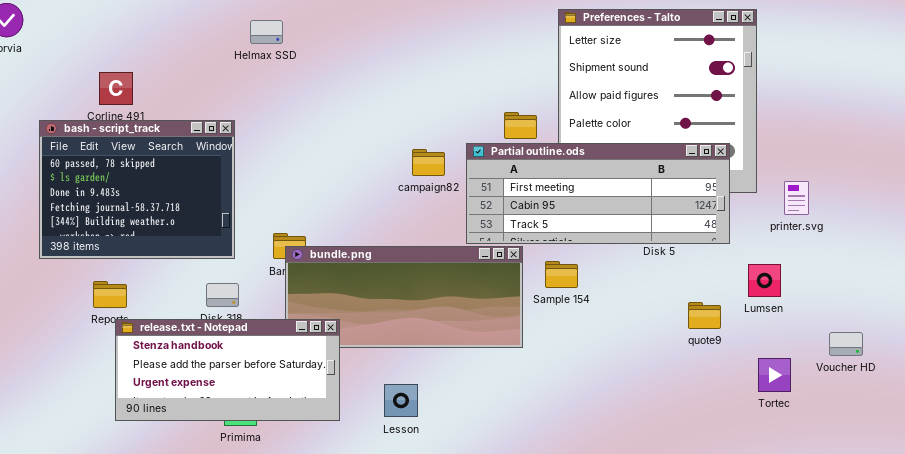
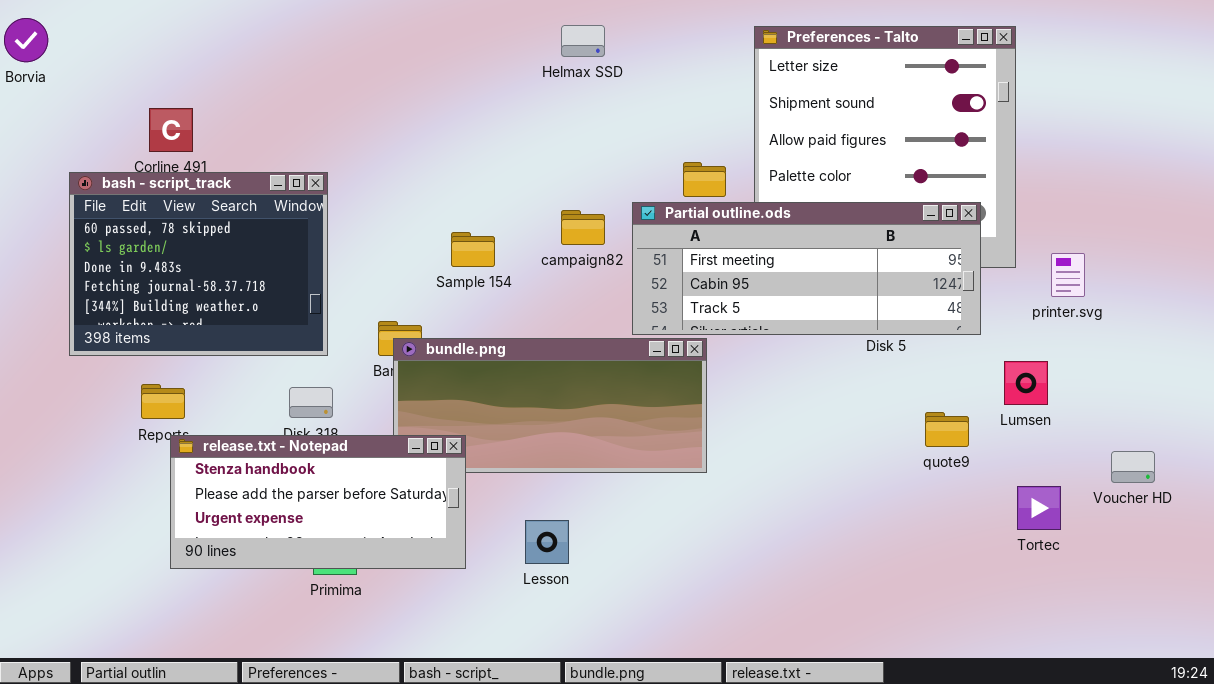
Helmax SSD: [250,20,283,44] -> [561,25,605,57], moved
Sample 154: [545,261,578,288] -> [451,232,495,267], moved

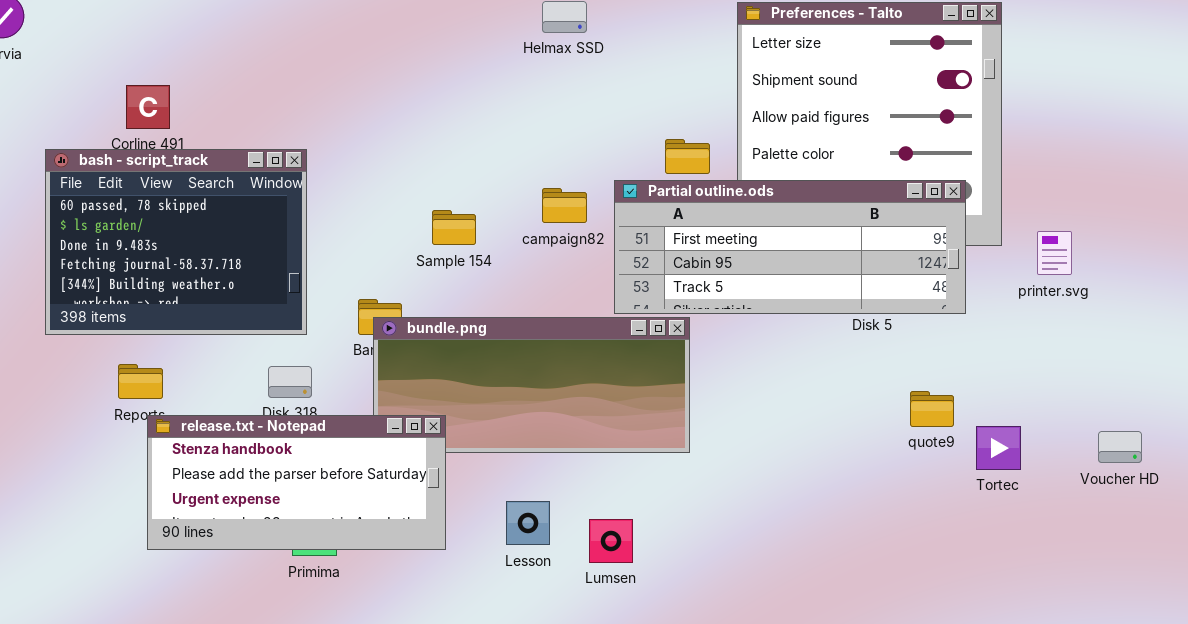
Lumsen: [1004,361,1048,405] -> [589,519,633,563], moved
Tortec: [1017,486,1061,530] -> [976,426,1021,470], moved

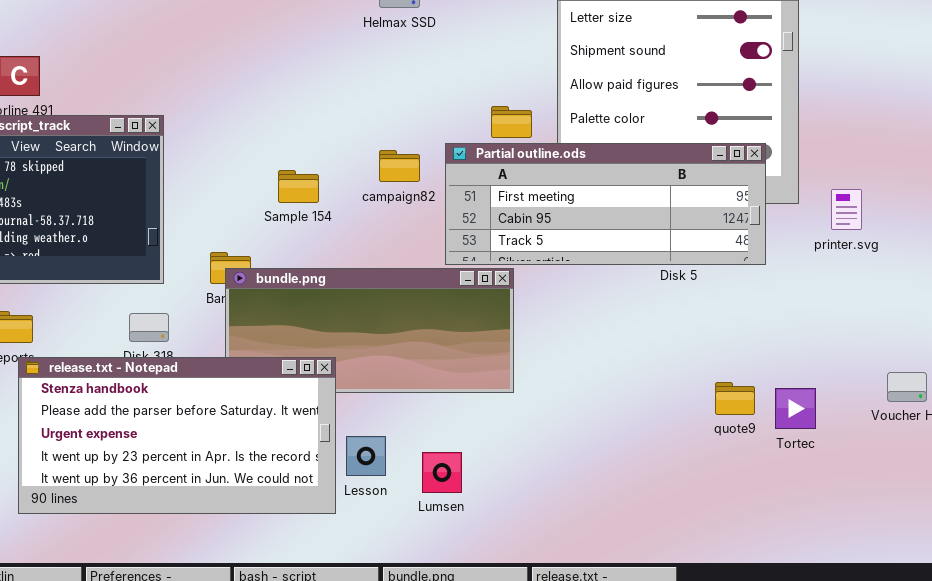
quote9: [910,391,954,427] -> [715,382,755,415], moved
release.txt - Notepad: [147,415,446,550] -> [18,357,336,514], resized
Tortec: [976,426,1021,470] -> [775,388,816,429], moved

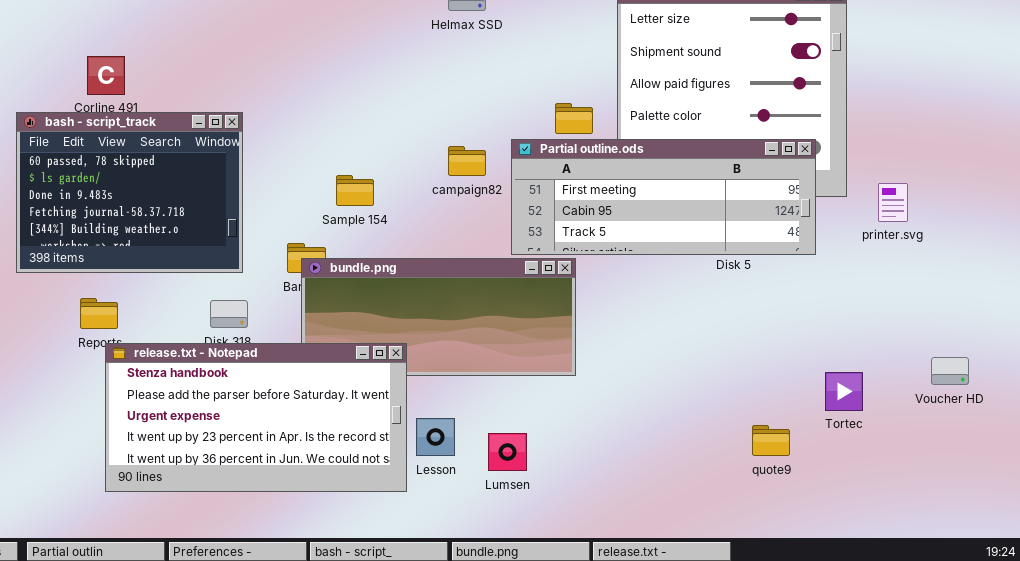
Sample 154: [278,170,319,203] -> [336,175,374,206], moved
quote9: [715,382,755,415] -> [752,425,790,456], moved

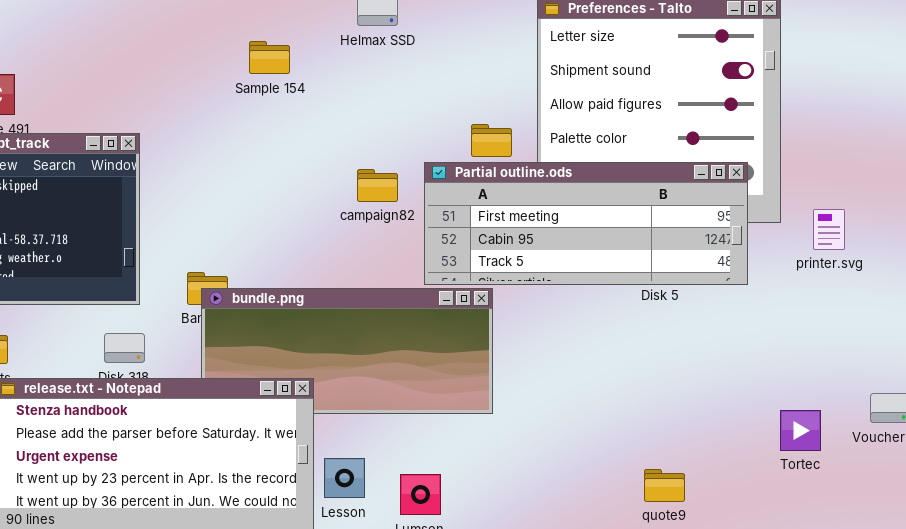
Sample 154: [336,175,374,206] -> [249,41,290,74], moved
Tortec: [825,372,863,411] -> [780,410,821,451], moved
quote9: [752,425,790,456] -> [644,469,685,502], moved

